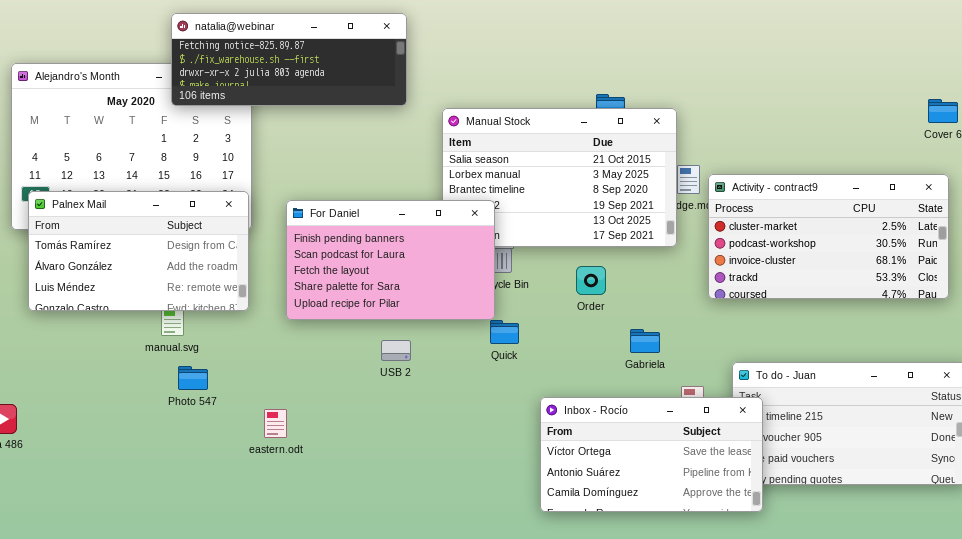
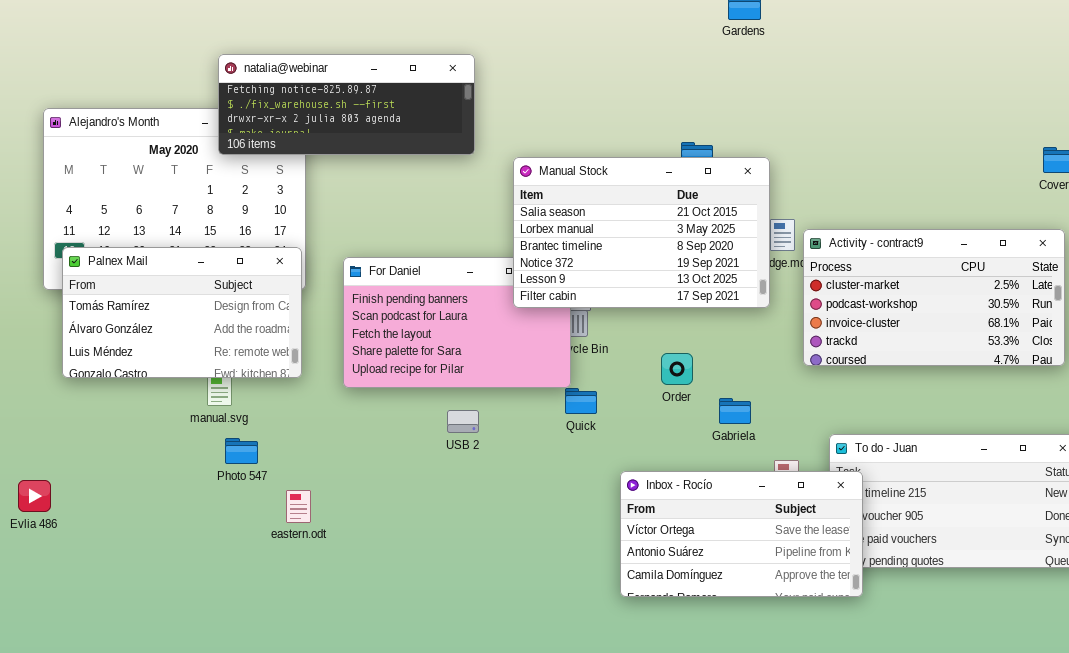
Manual Stock: [442,108,677,247] -> [513,157,770,308], raised
Order: [576,266,606,295] -> [661,353,693,385], moved
eastern.odt: [264,409,287,438] -> [286,490,311,523], moved

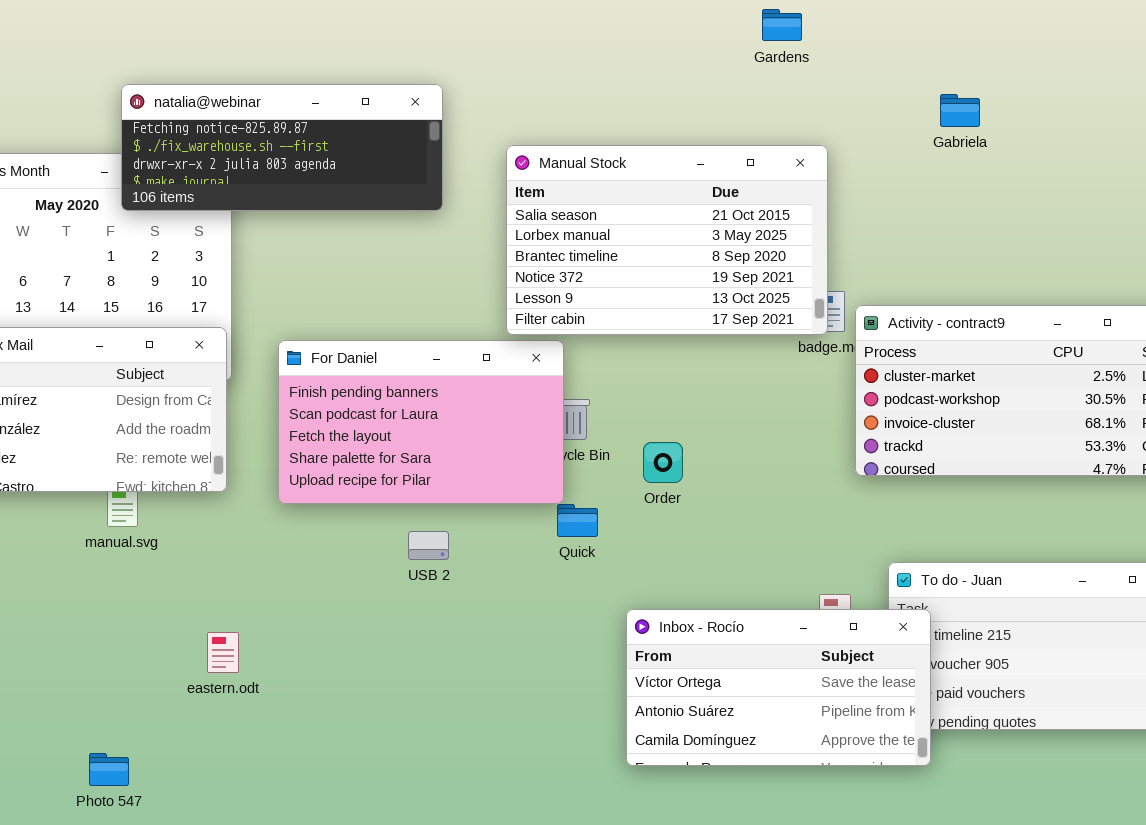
Manual Stock: [513,157,770,308] -> [506,145,828,335], moved
Order: [661,353,693,385] -> [643,442,683,483], moved
Gabriela: [719,398,751,424] -> [940,94,980,127], moved
Photo 547: [225,438,258,464] -> [89,753,129,786], moved

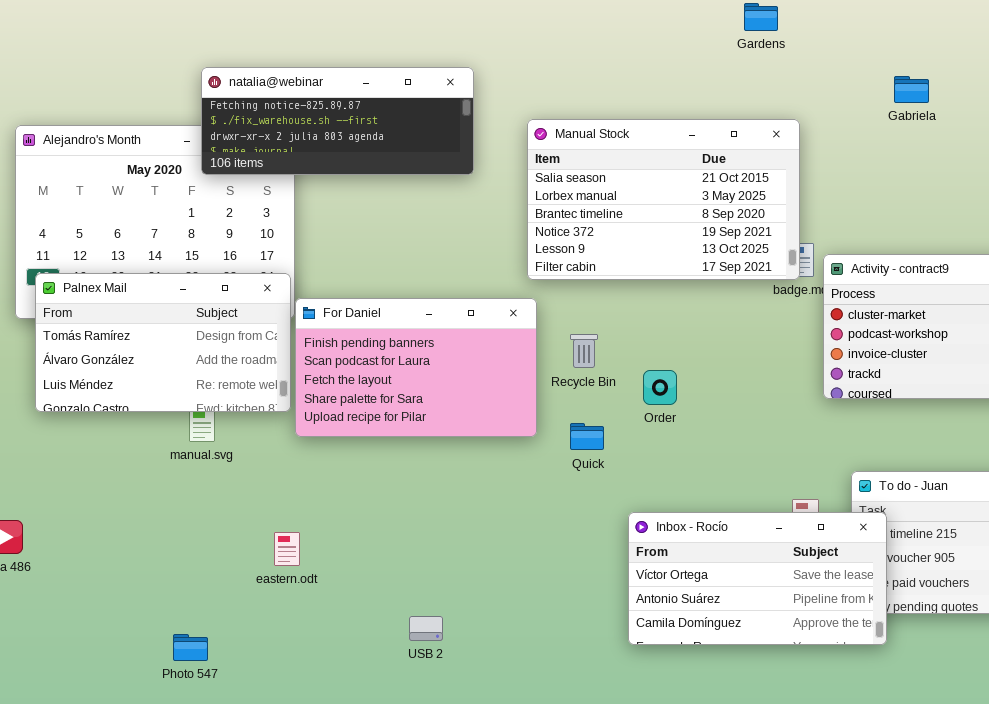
For Daniel: [278,340,564,504] -> [295,298,537,437], moved
USB 2: [408,531,449,560] -> [409,616,443,641], moved

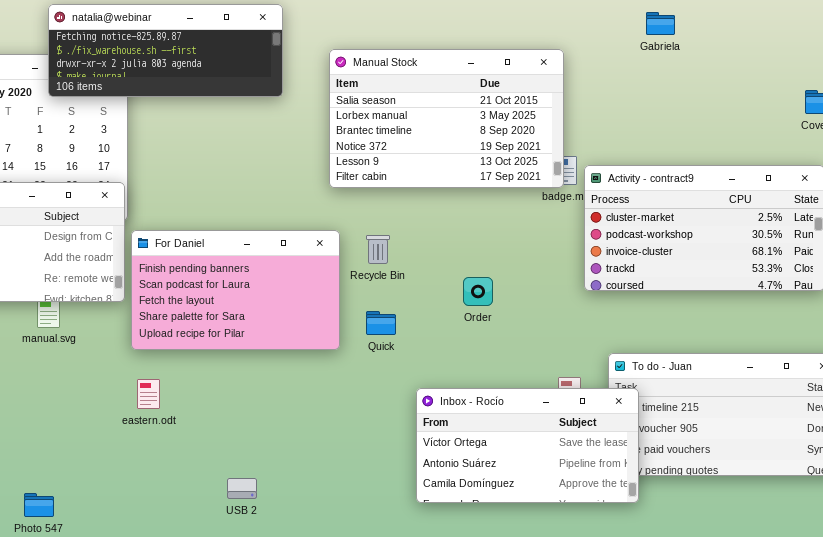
For Daniel: [295,298,537,437] -> [131,230,340,350], moved
Order: [643,370,677,405] -> [463,277,493,306], moved
eastern.odt: [274,532,300,566] -> [137,379,160,409], moved

